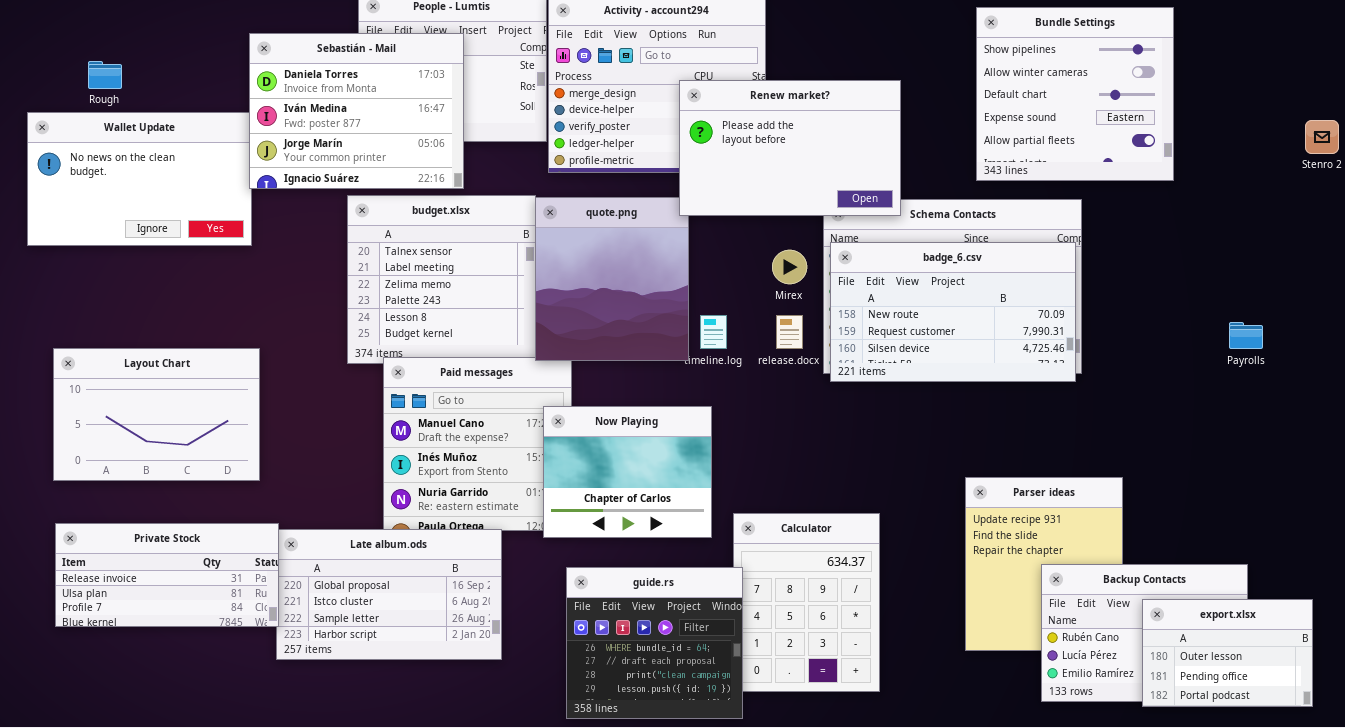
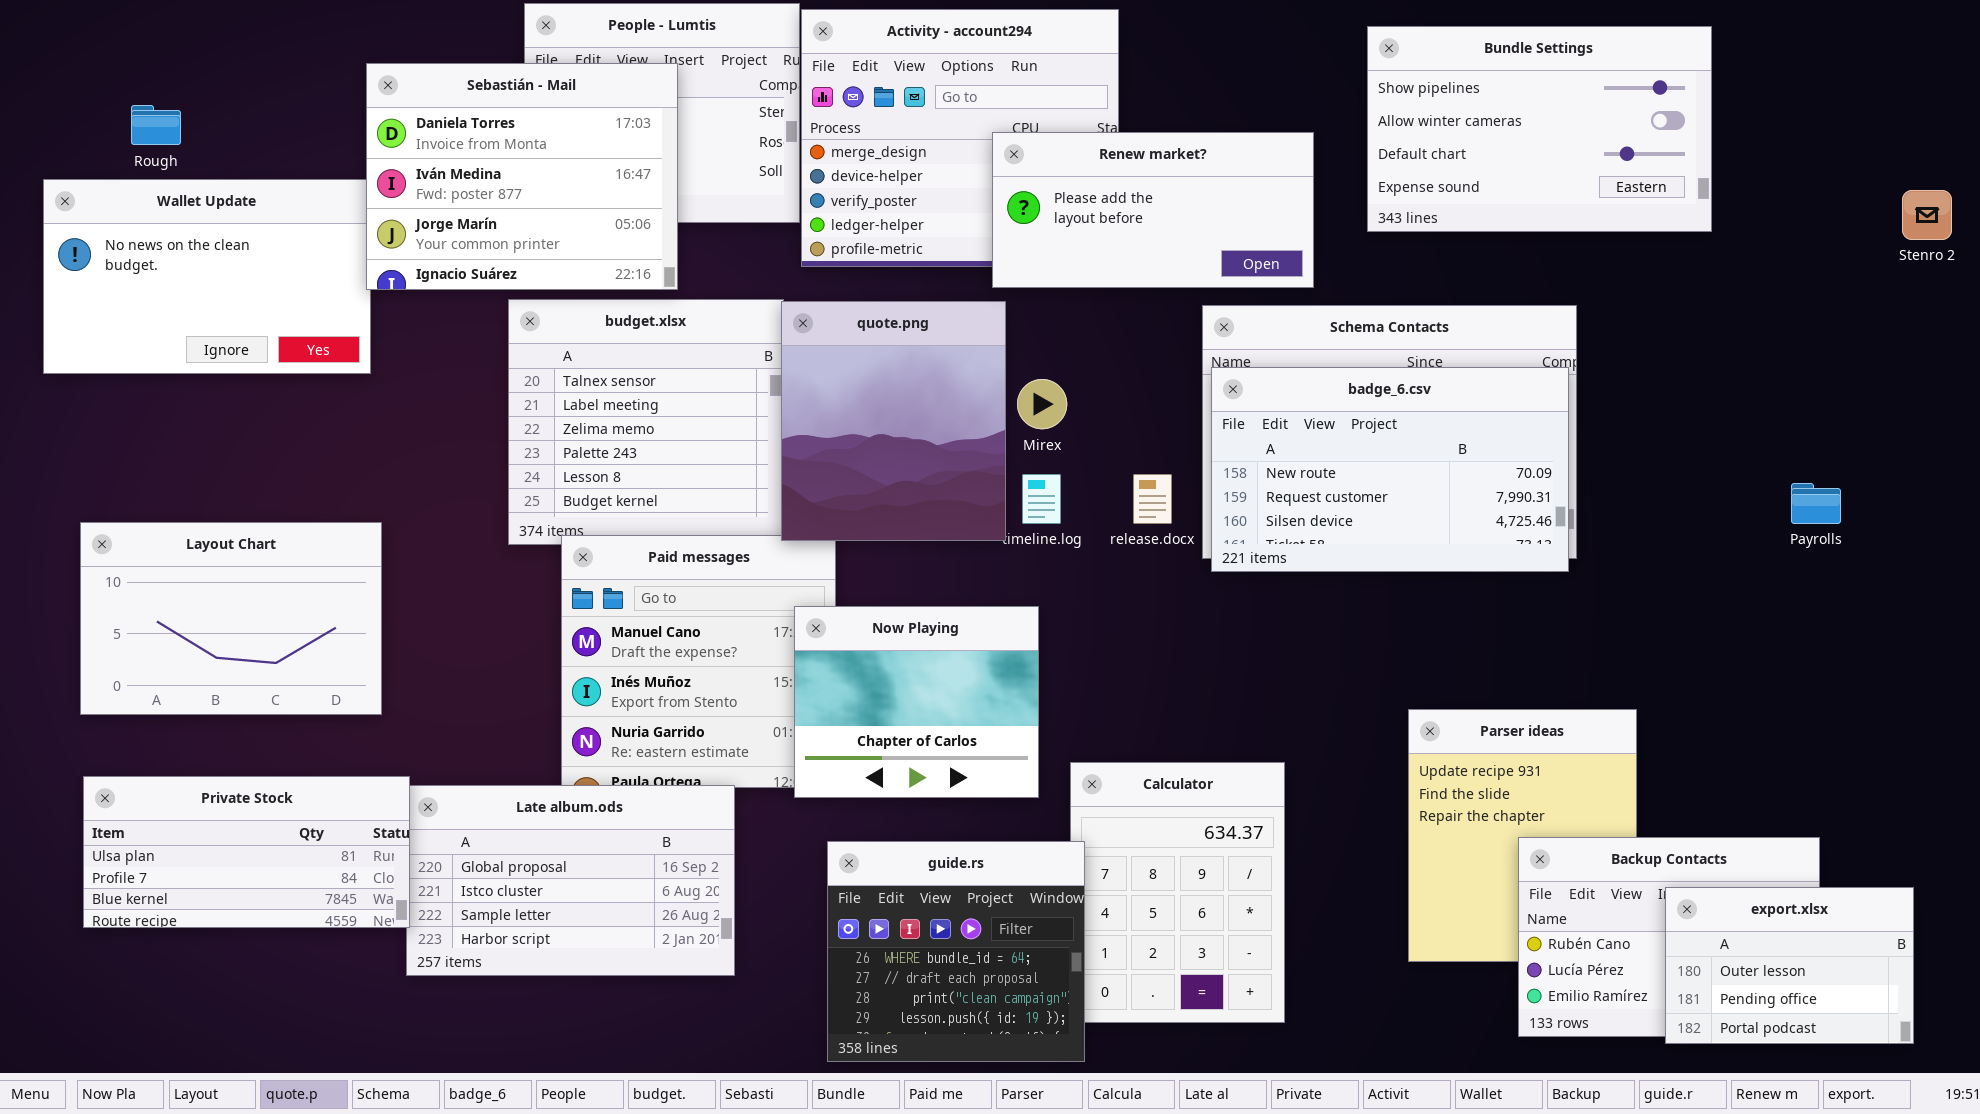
Bundle Settings: [976,7,1174,181] -> [1367,26,1712,232], resized
Renew market?: [679,80,901,216] -> [992,132,1314,288], resized
Mirex: [772,250,807,284] -> [1017,379,1067,429], moved
Private Stock: [55,523,279,627] -> [83,776,410,928], scrolled down 1 row

